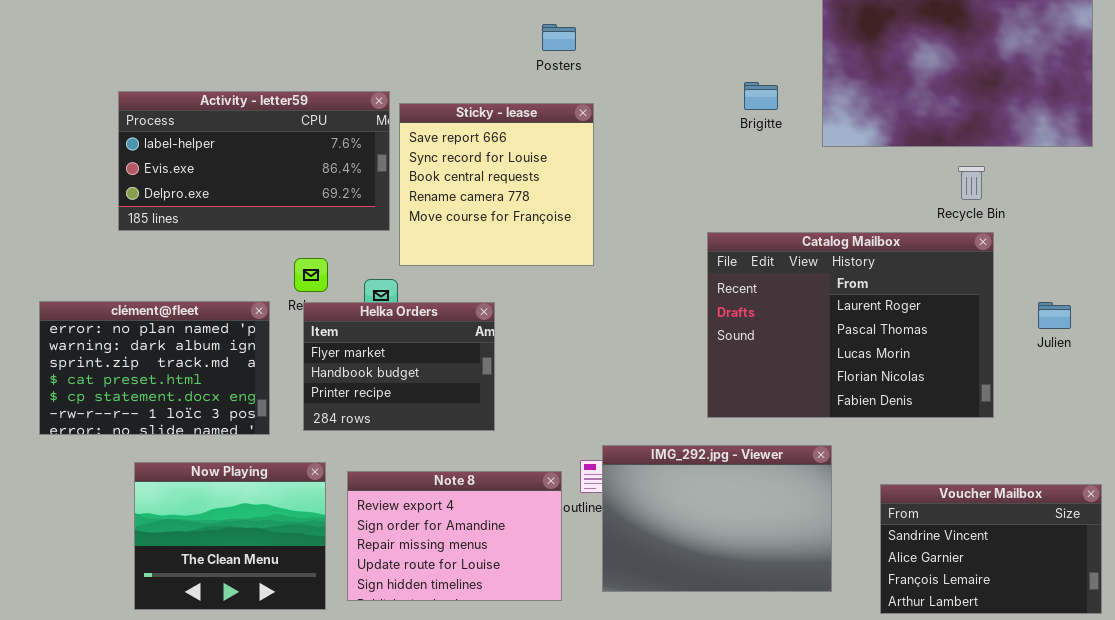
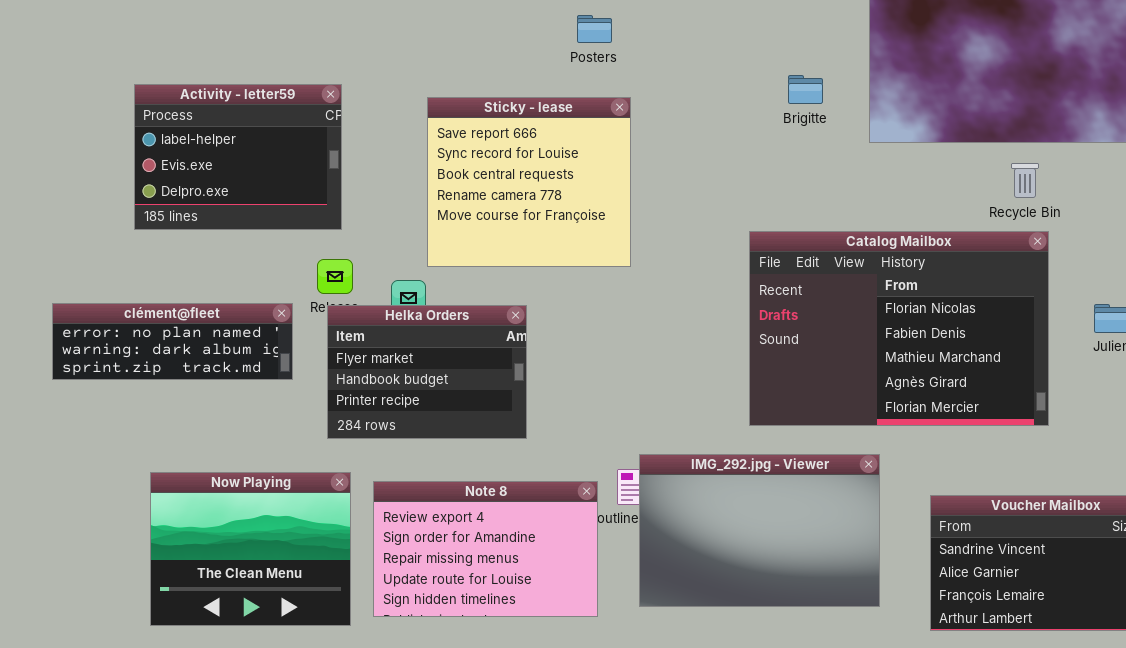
Activity - letter59: [118,91,390,231] -> [134,84,342,230], resized
Catalog Mailbox: [707,232,994,418] -> [749,231,1049,426], scrolled down 3 rows
clément@fleet: [39,301,270,435] -> [52,303,293,380], resized

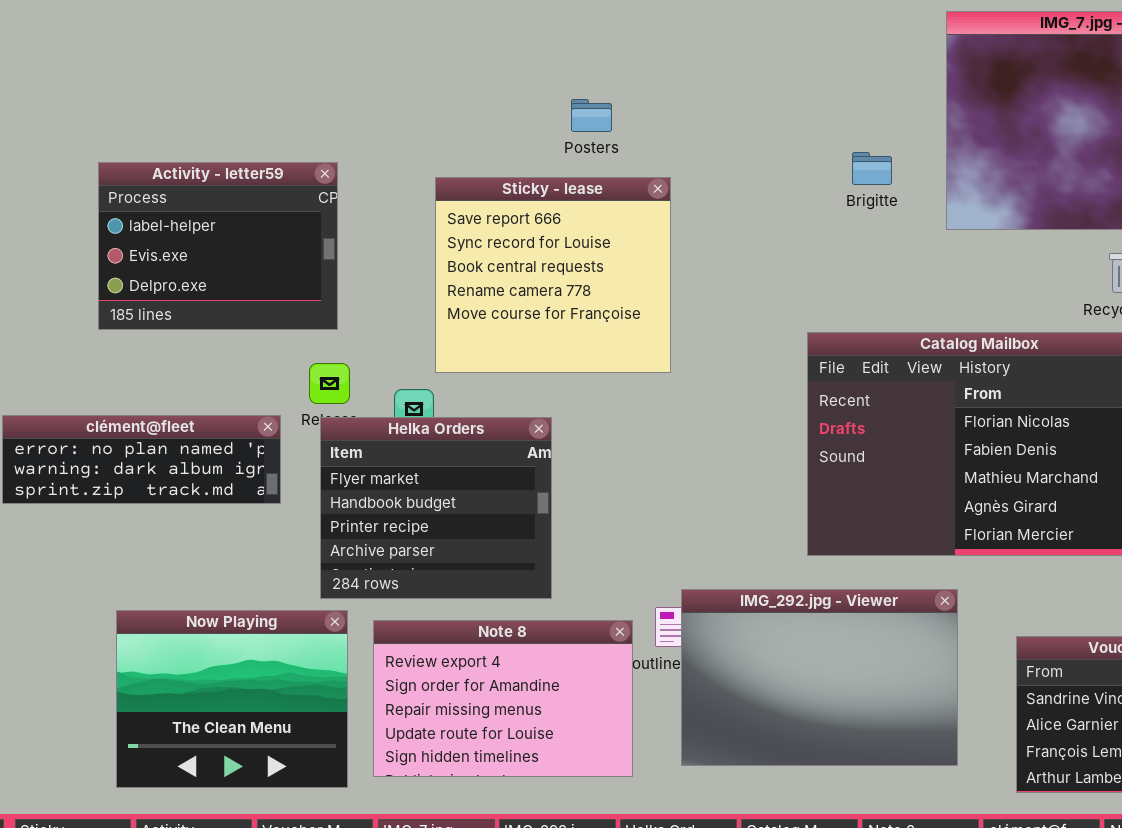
Posters: [577,15,612,43] -> [571,99,612,132], moved
Helka Orders: [327,305,527,439] -> [320,417,552,599], resized

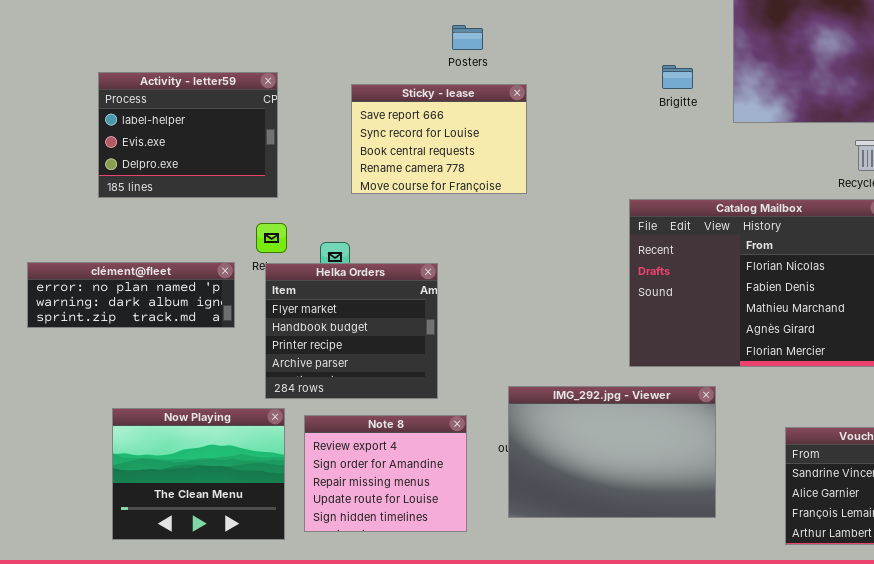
Sticky - lease: [435,177,671,373] -> [351,84,527,194], resized
IMG_292.jpg - Viewer: [681,589,958,766] -> [508,386,716,518], moved
Note 8: [373,620,633,777] -> [304,415,467,532], resized

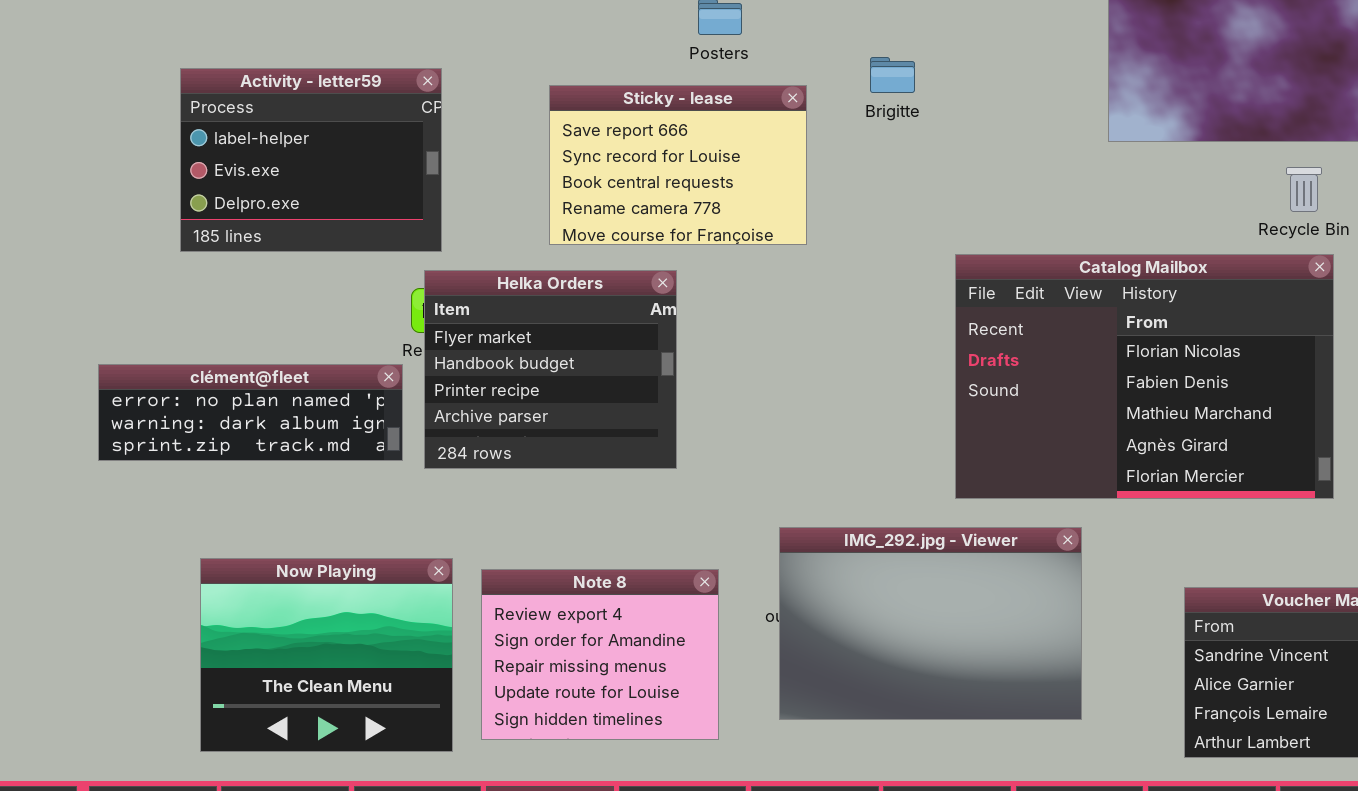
Brigitte: [662,65,693,89] -> [870,57,915,93], moved
clément@fleet: [27,262,235,328] -> [98,364,403,461], moved
Helka Orders: [265,263,438,399] -> [424,270,677,469], moved

